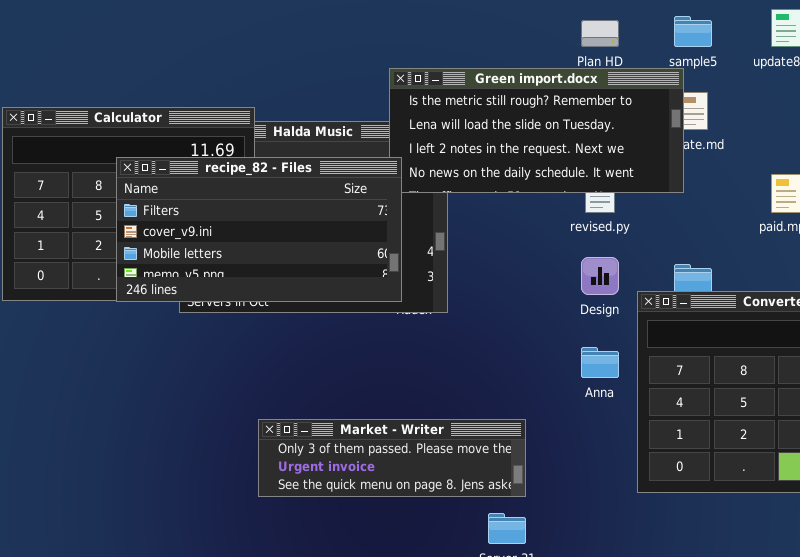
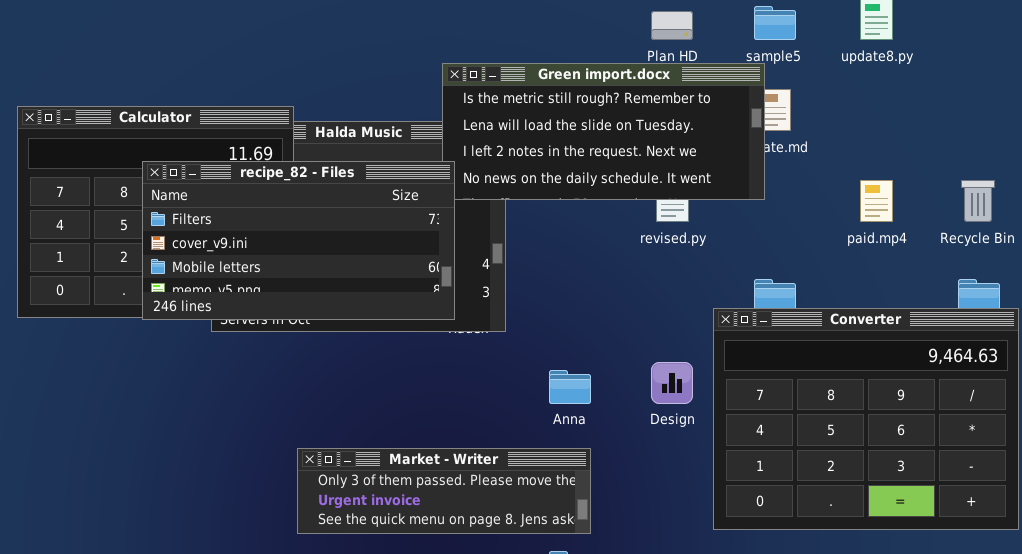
Design: [581,257,619,295] -> [651,362,693,404], moved
Anna: [581,347,619,378] -> [549,370,591,404], moved

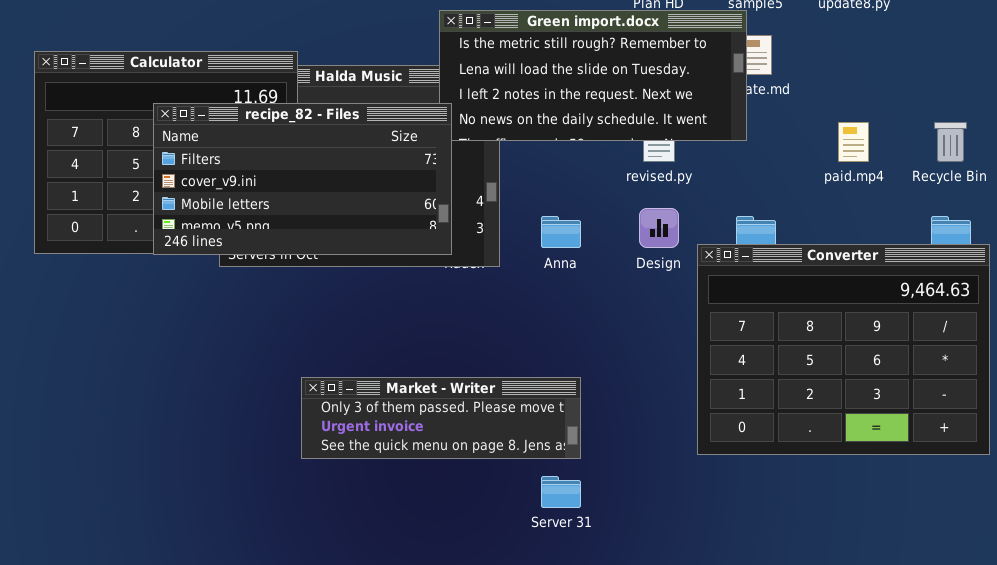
Design: [651,362,693,404] -> [639,208,679,248], moved
Anna: [549,370,591,404] -> [541,216,581,248], moved

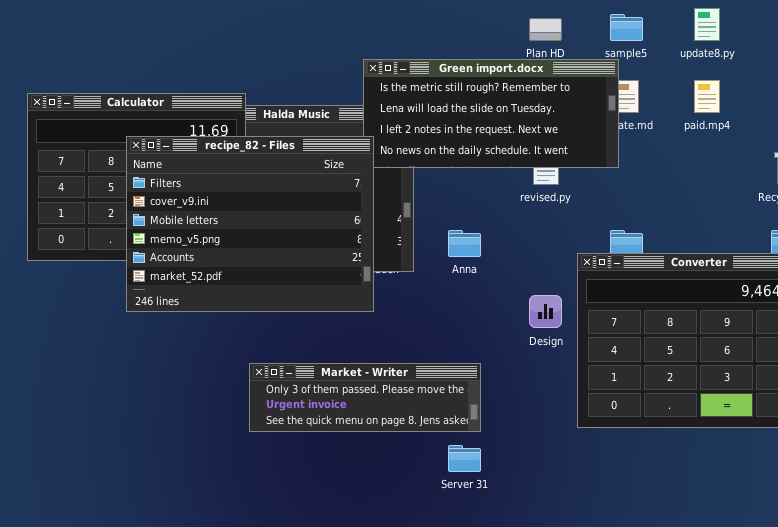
recipe_82 - Files: [153,103,452,255] -> [126,136,374,312], resized
paid.mp4: [838,122,869,162] -> [694,80,720,113], moved
Design: [639,208,679,248] -> [529,295,562,328], moved

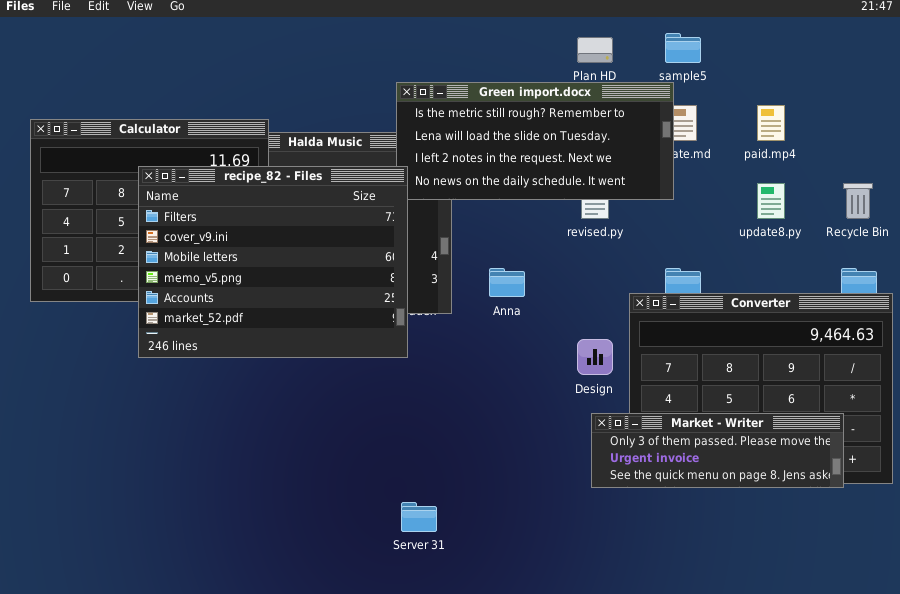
update8.py: [694,8,720,41] -> [757,183,785,219], moved
Market - Writer: [249,363,481,432] -> [591,413,844,488], moved
Server 31: [448,445,481,472] -> [401,502,437,532], moved

